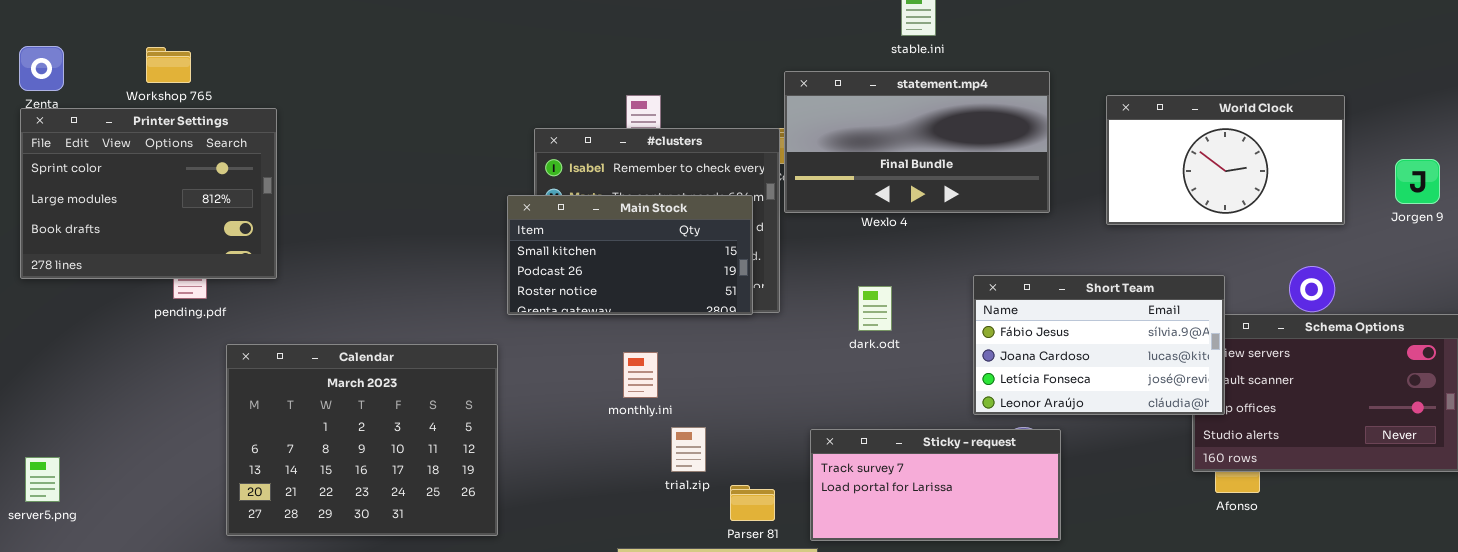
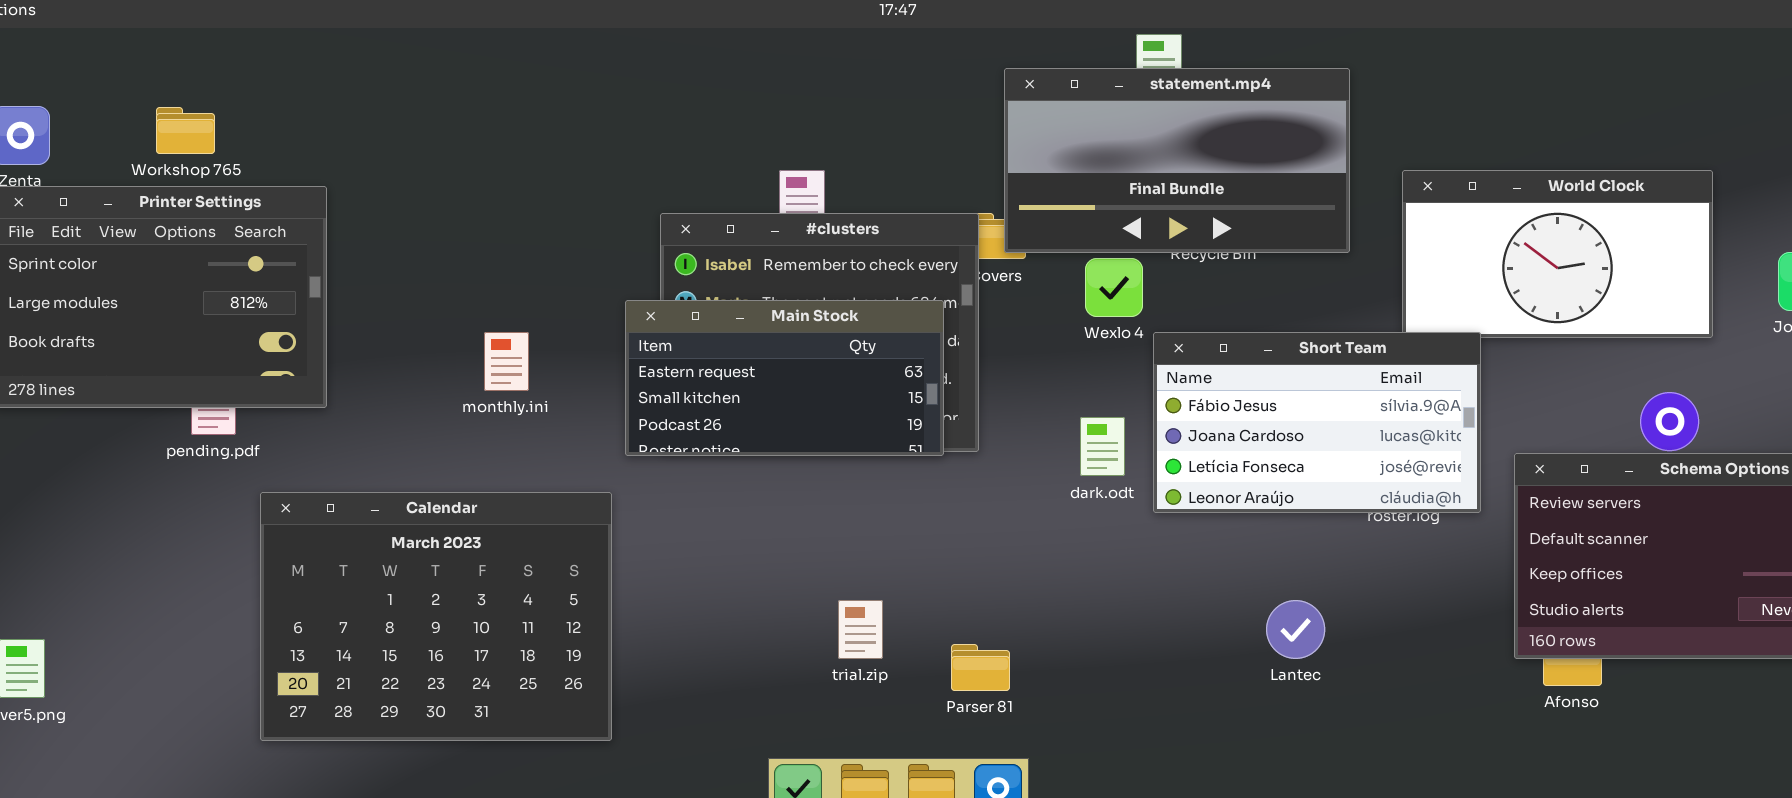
statement.mp4: [784,71,1050,213] -> [1004,68,1350,253], moved
Main Stock: [507,195,753,315] -> [625,300,944,456], scrolled up 1 row
Short Team: [973,275,1225,415] -> [1153,332,1481,513], moved
monthly.ini: [623,352,658,398] -> [484,332,529,391], moved
Sticky - request: [810,429,1061,541] -> none, closed
Parser 81: [730,485,775,521] -> [951,644,1010,691], moved

